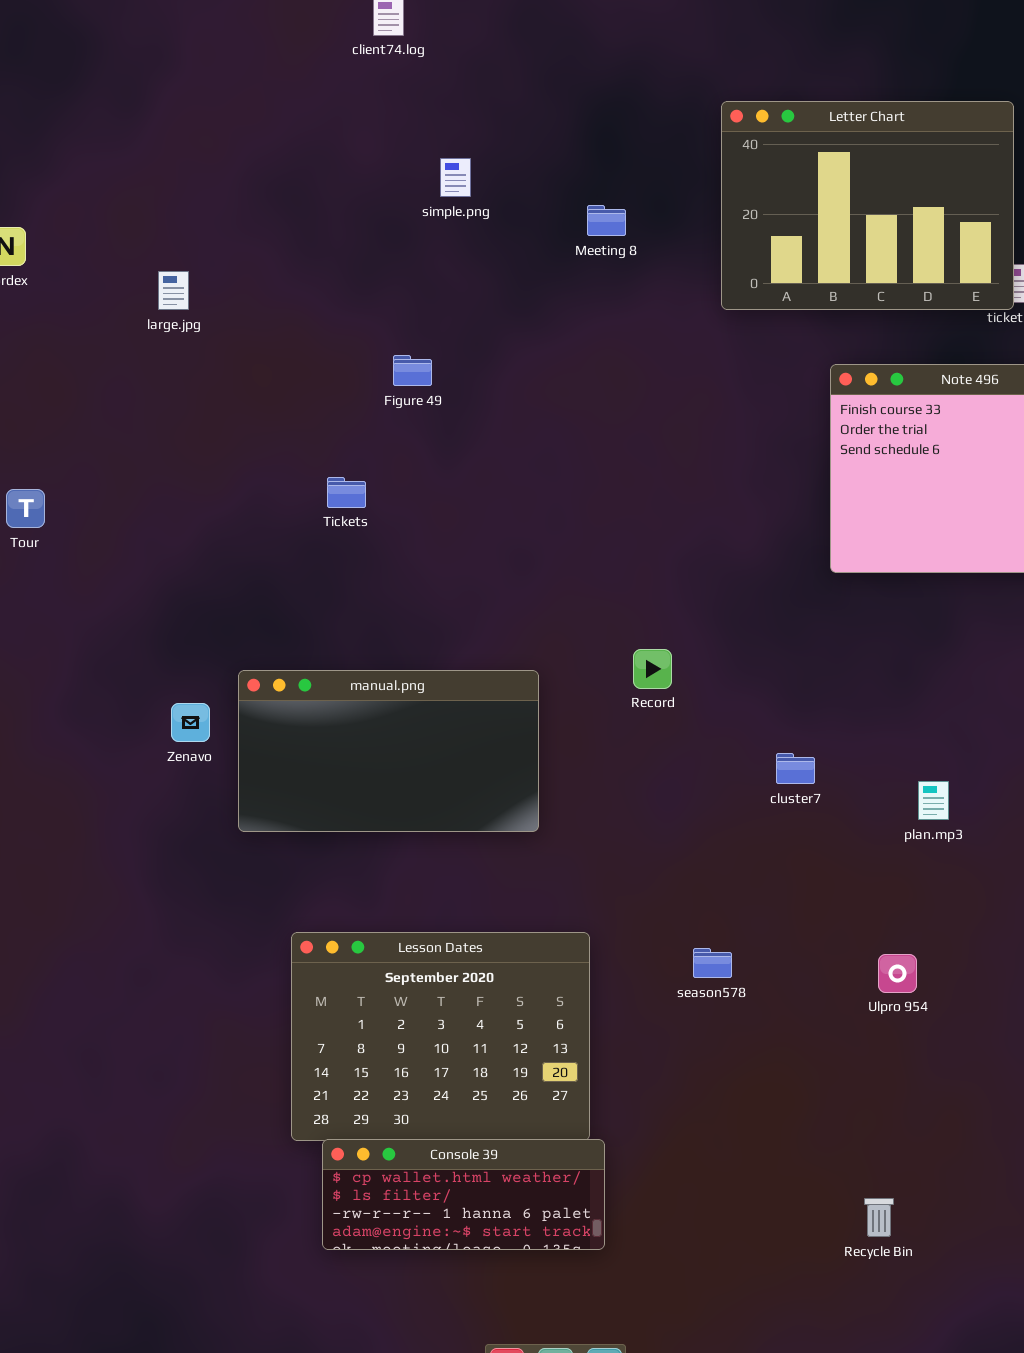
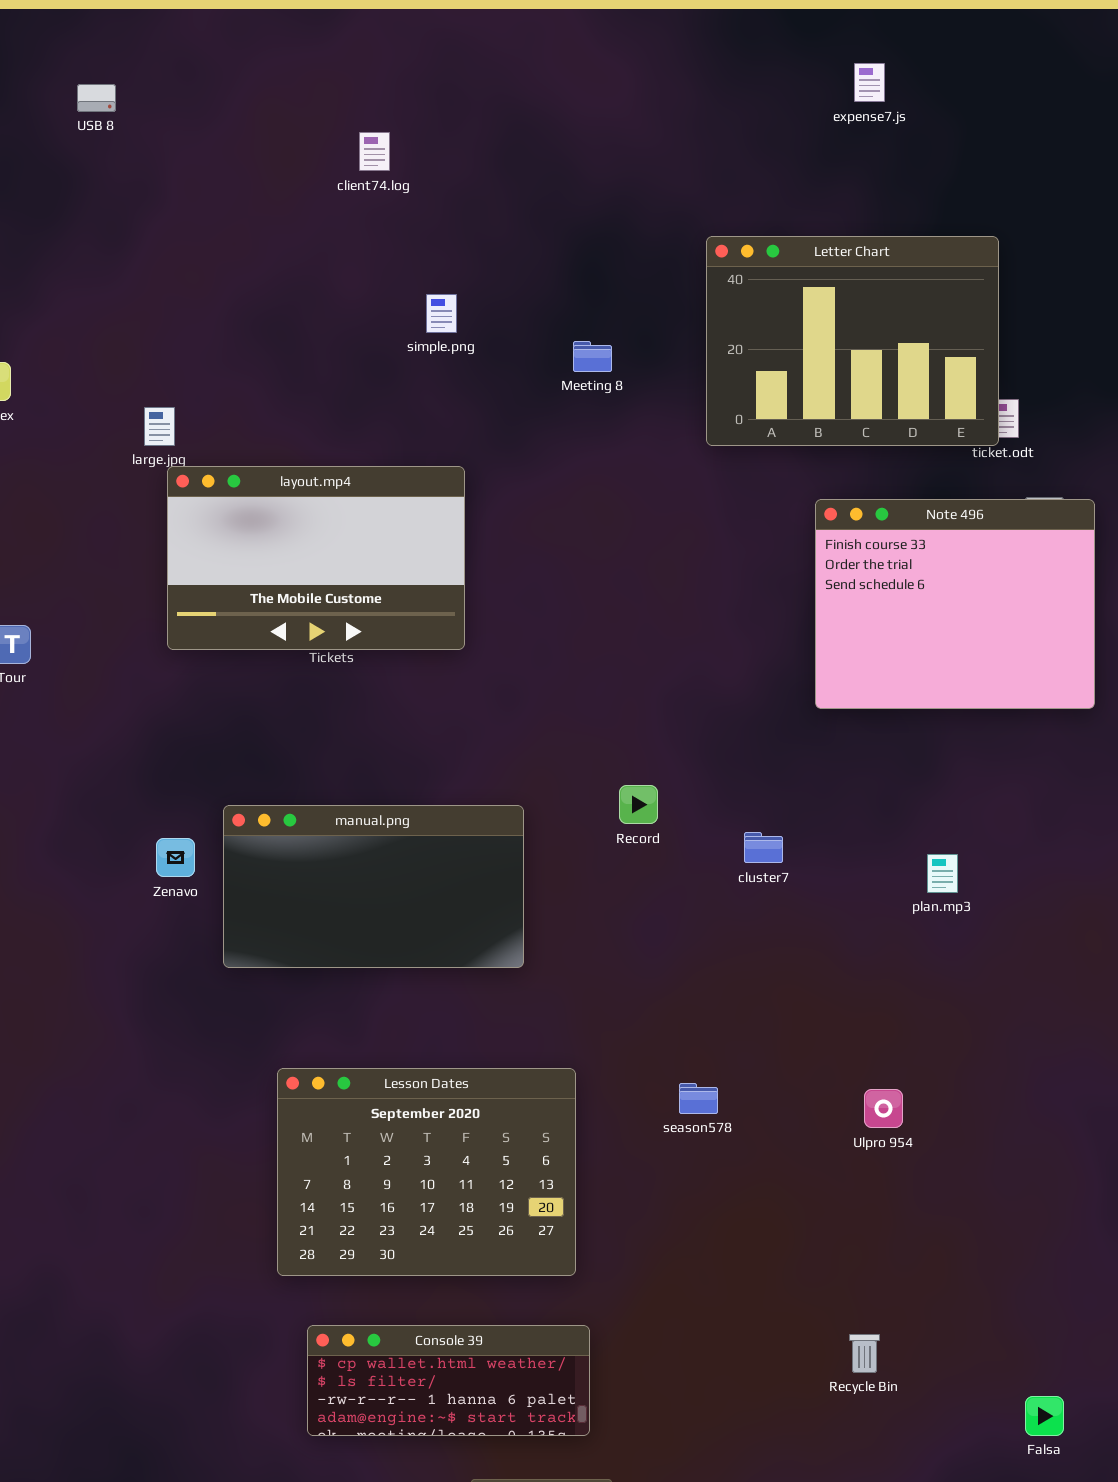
layout.mp4: none -> [167,466,465,650], opened
cluster7: [776,753,815,784] -> [744,832,783,863], moved
plan.mp3: [918,781,949,820] -> [927,854,958,893], moved
Console 39: [322,1139,605,1250] -> [307,1325,590,1436], moved

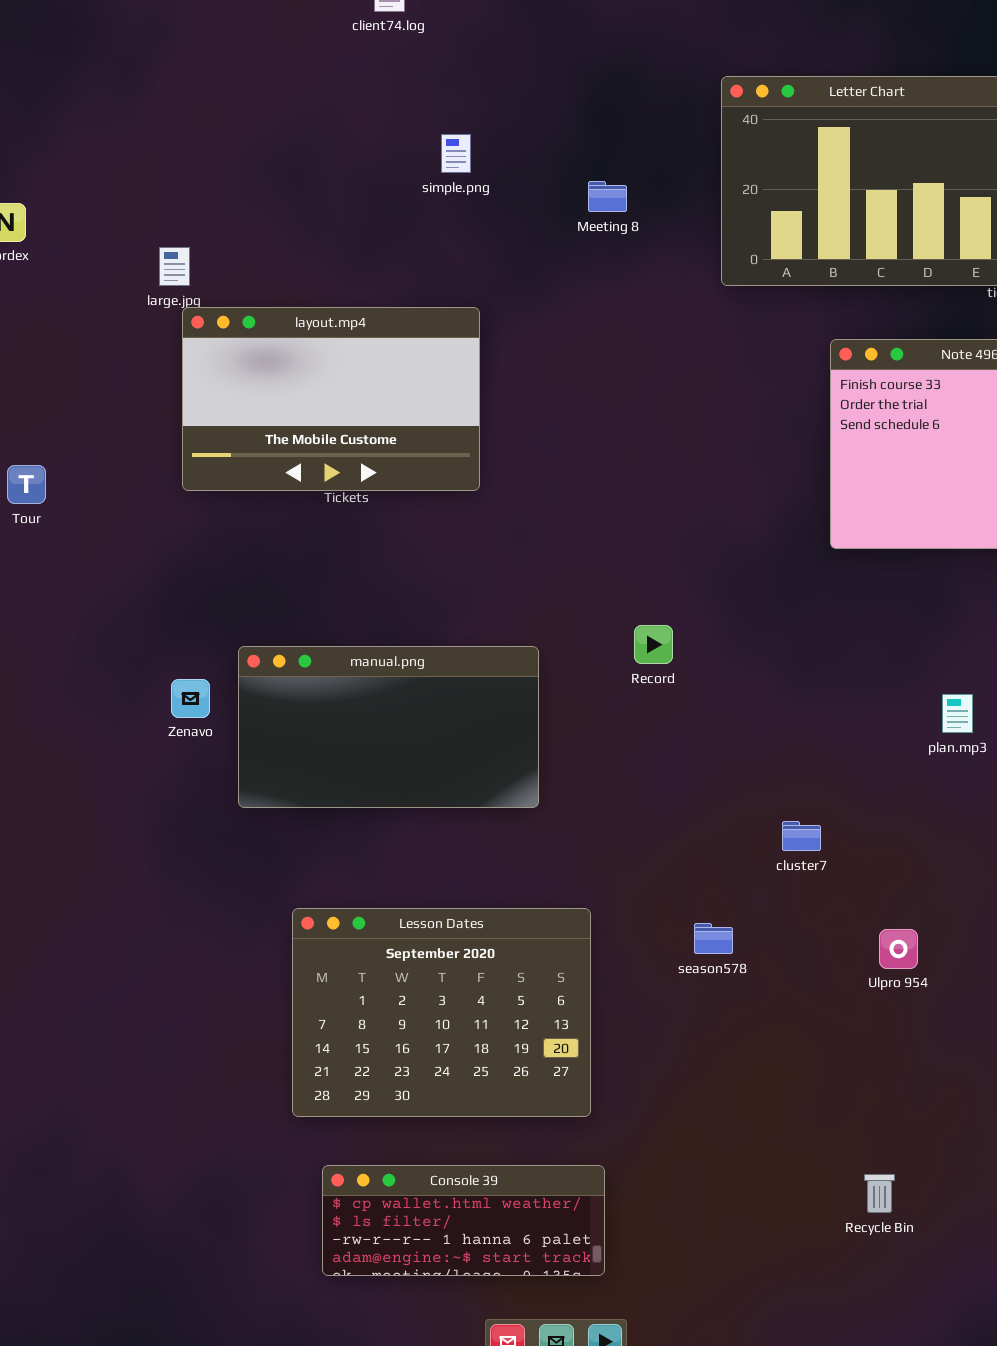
cluster7: [744,832,783,863] -> [782,821,821,851], moved

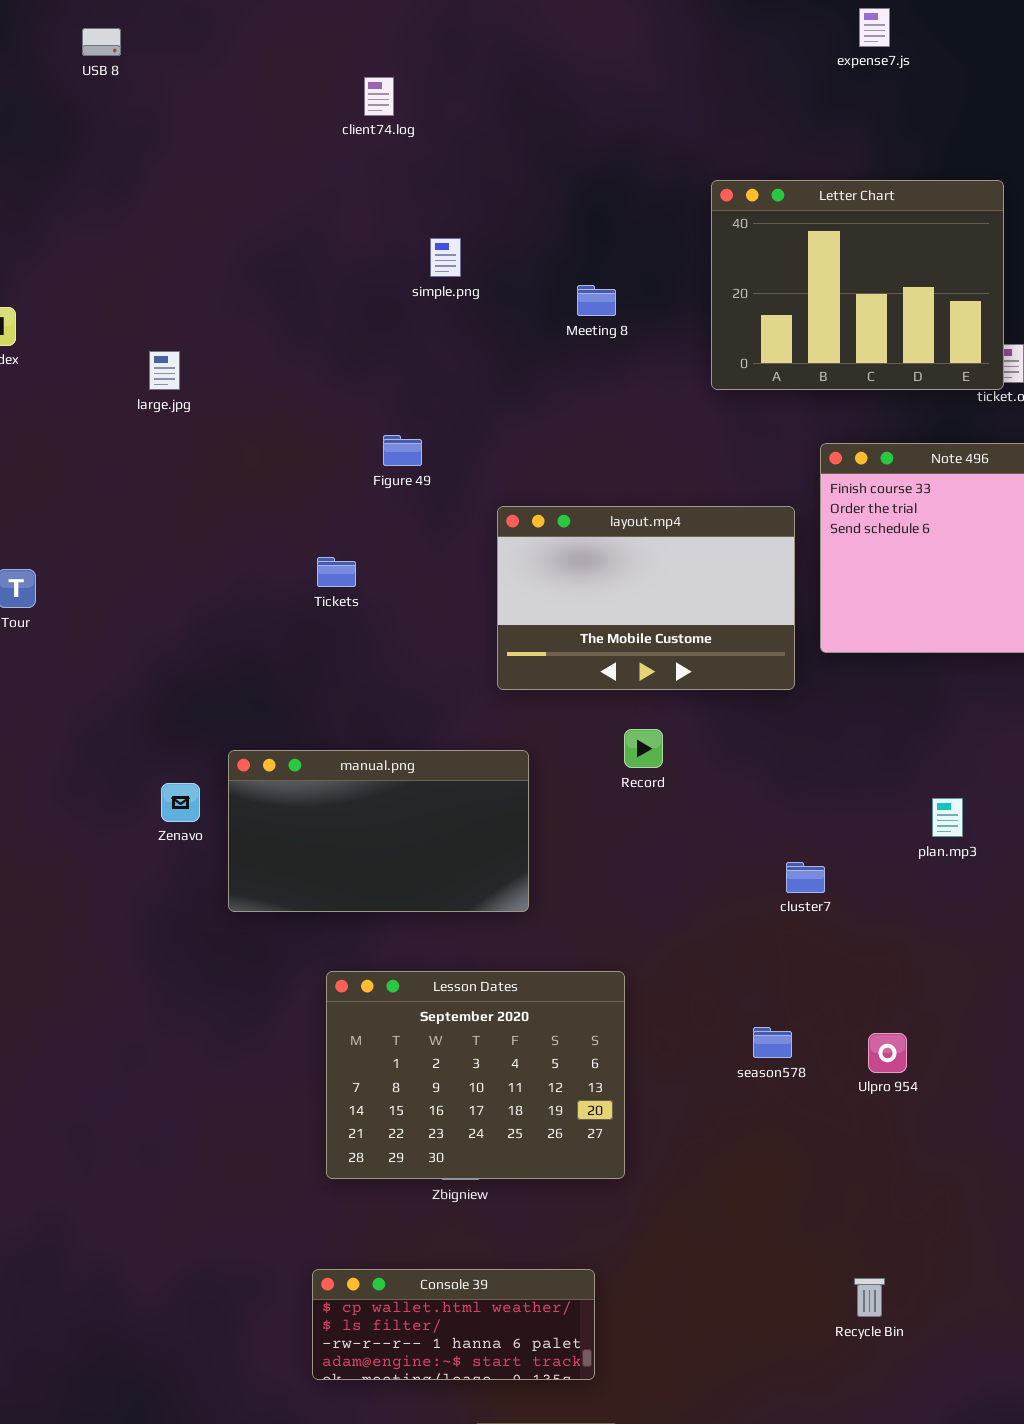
layout.mp4: [182,307,480,491] -> [497,506,795,690], moved
cluster7: [782,821,821,851] -> [786,862,825,893], moved
Lesson Dates: [292,908,591,1117] -> [326,971,625,1179], moved
season578: [694,923,733,954] -> [753,1027,792,1058], moved

